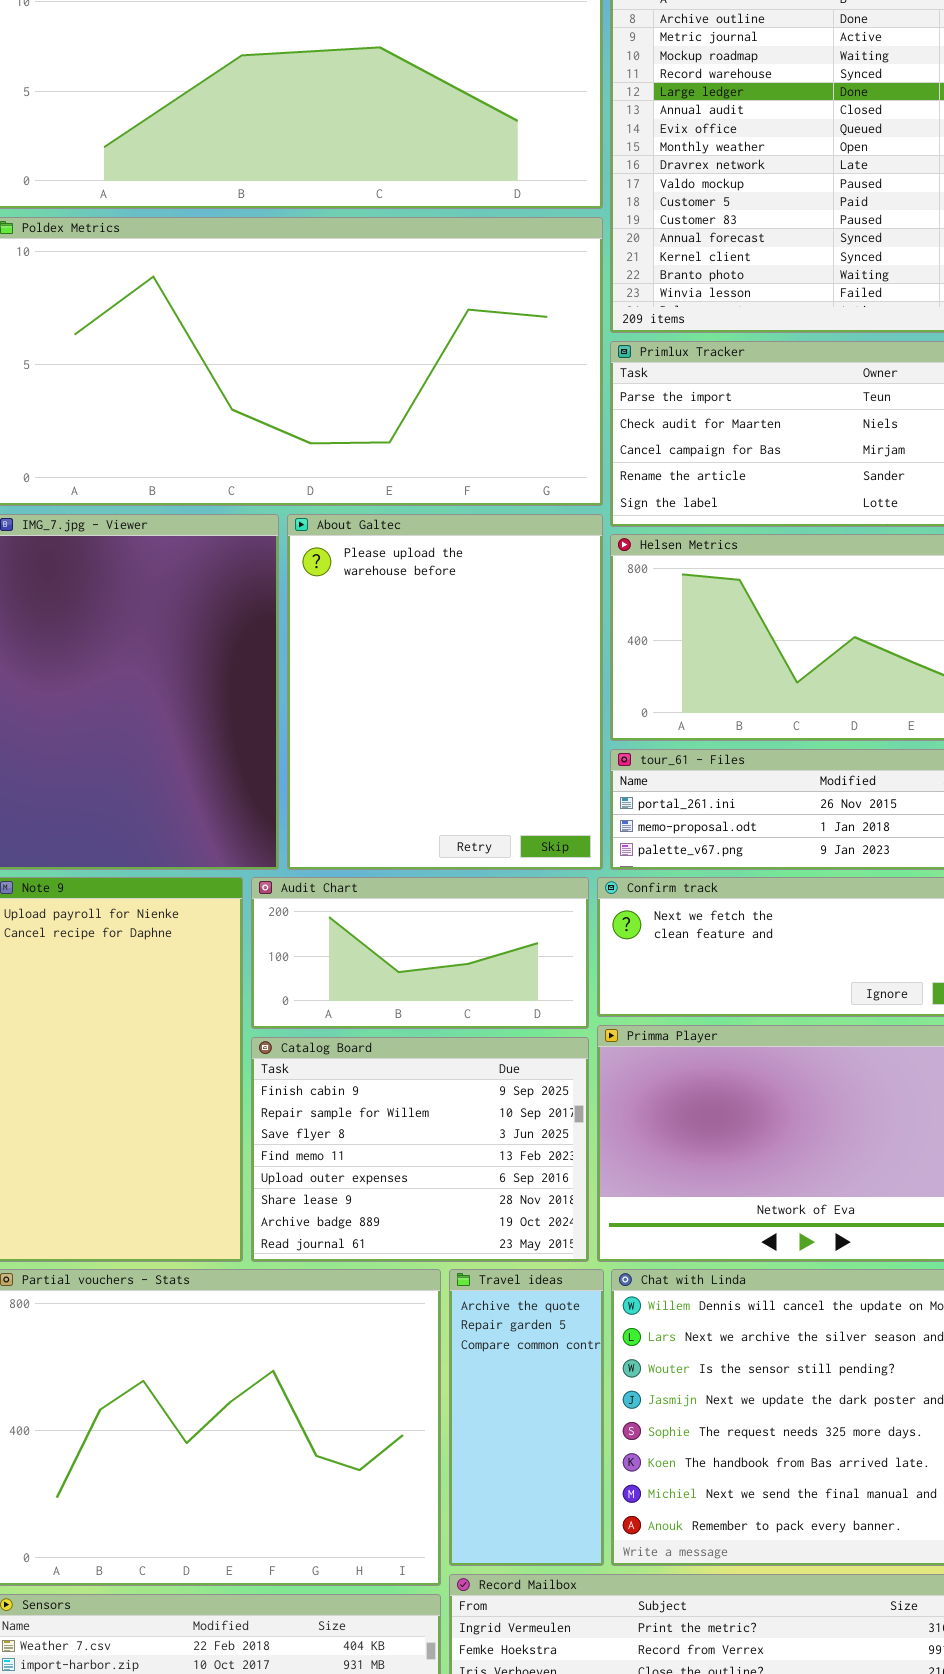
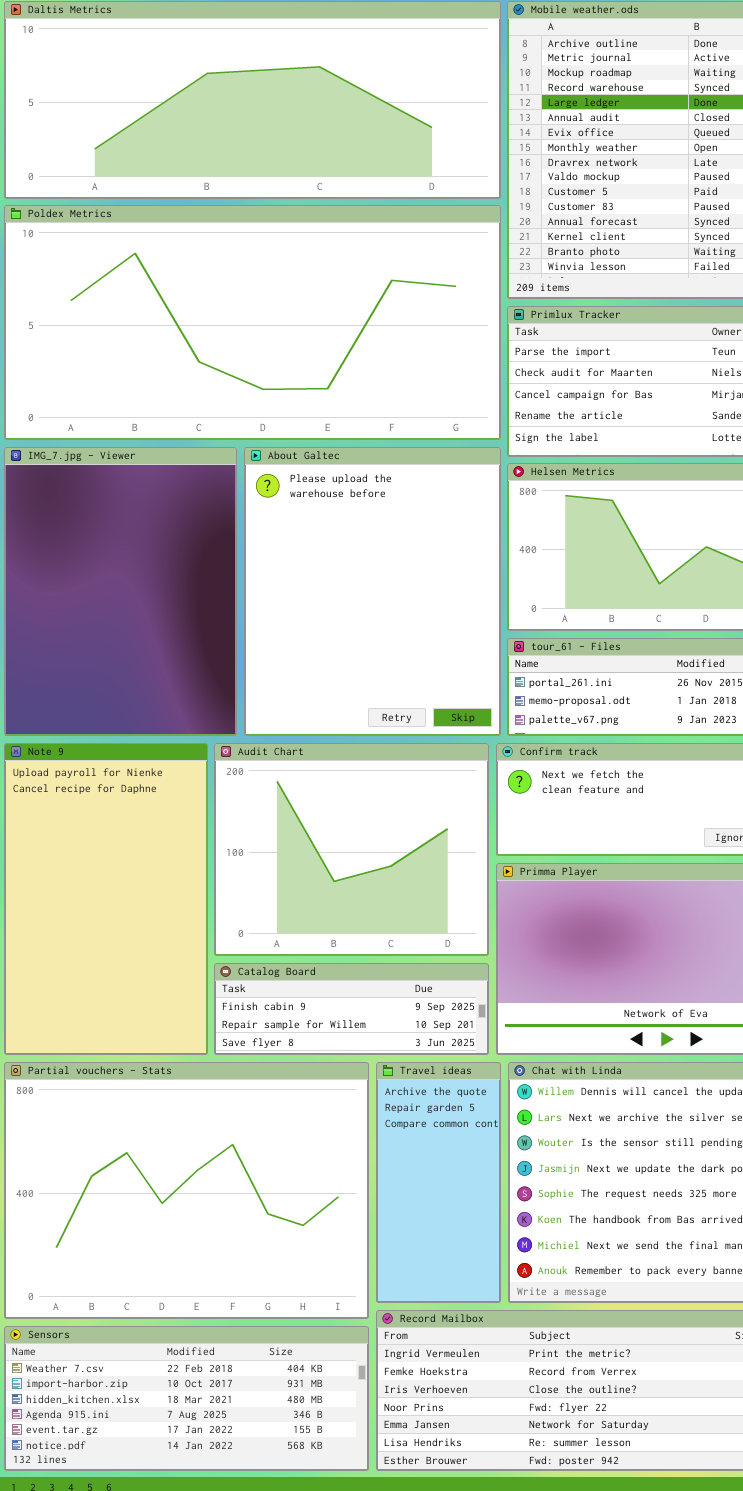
Audit Chart: [251,877,589,1029] -> [214,743,489,956], resized
Catalog Board: [251,1037,589,1262] -> [214,963,489,1055], resized

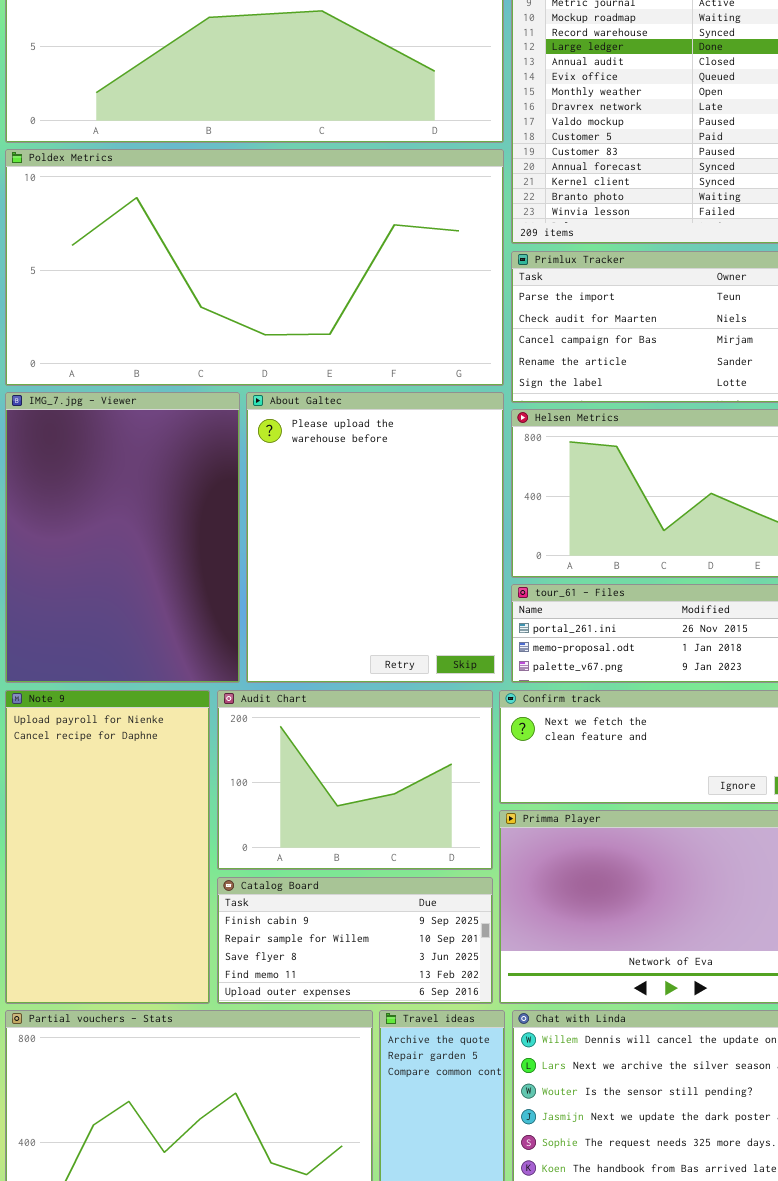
Audit Chart: [214,743,489,956] -> [217,690,493,870], resized
Catalog Board: [214,963,489,1055] -> [217,877,493,1004], resized

